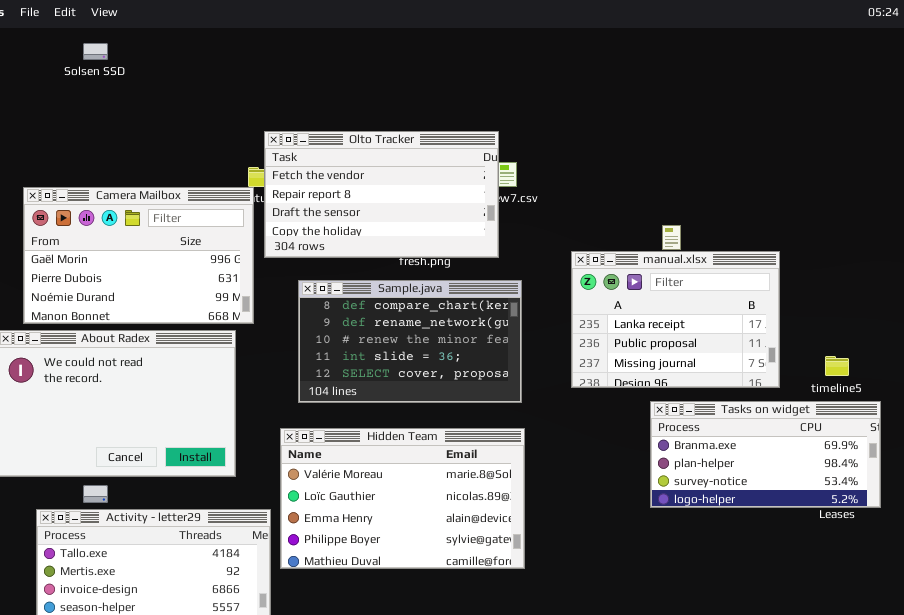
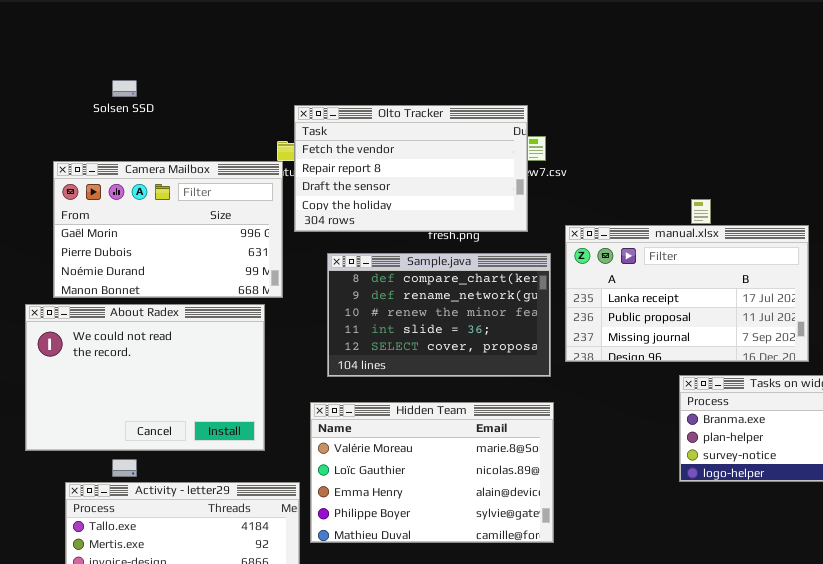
Solsen SSD: [83,43,108,60] -> [112,80,137,97], moved
manual.xlsx: [571,251,780,388] -> [565,225,809,362], resized

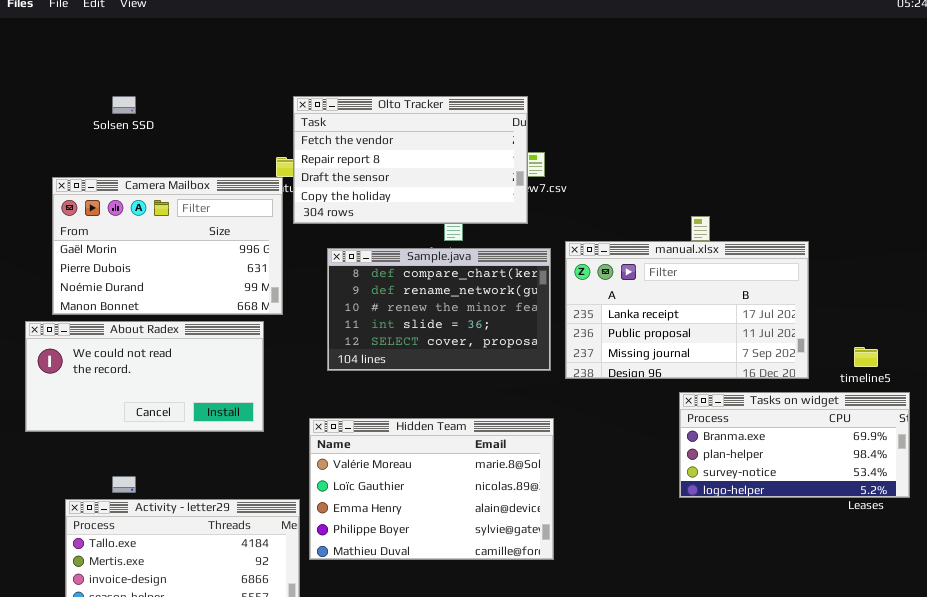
Olto Tracker: [294,105,528,232] -> [293,96,528,224], moved
Sample.java: [327,253,551,377] -> [327,248,551,371], moved
About Radex: [25,304,265,451] -> [25,321,264,432], resized

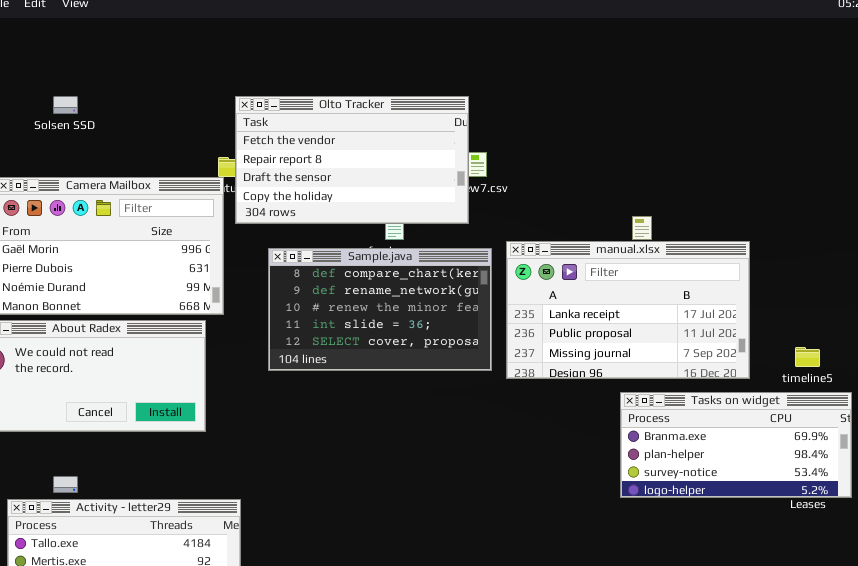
Hidden Team: [309,418,554,560] -> none, closed

